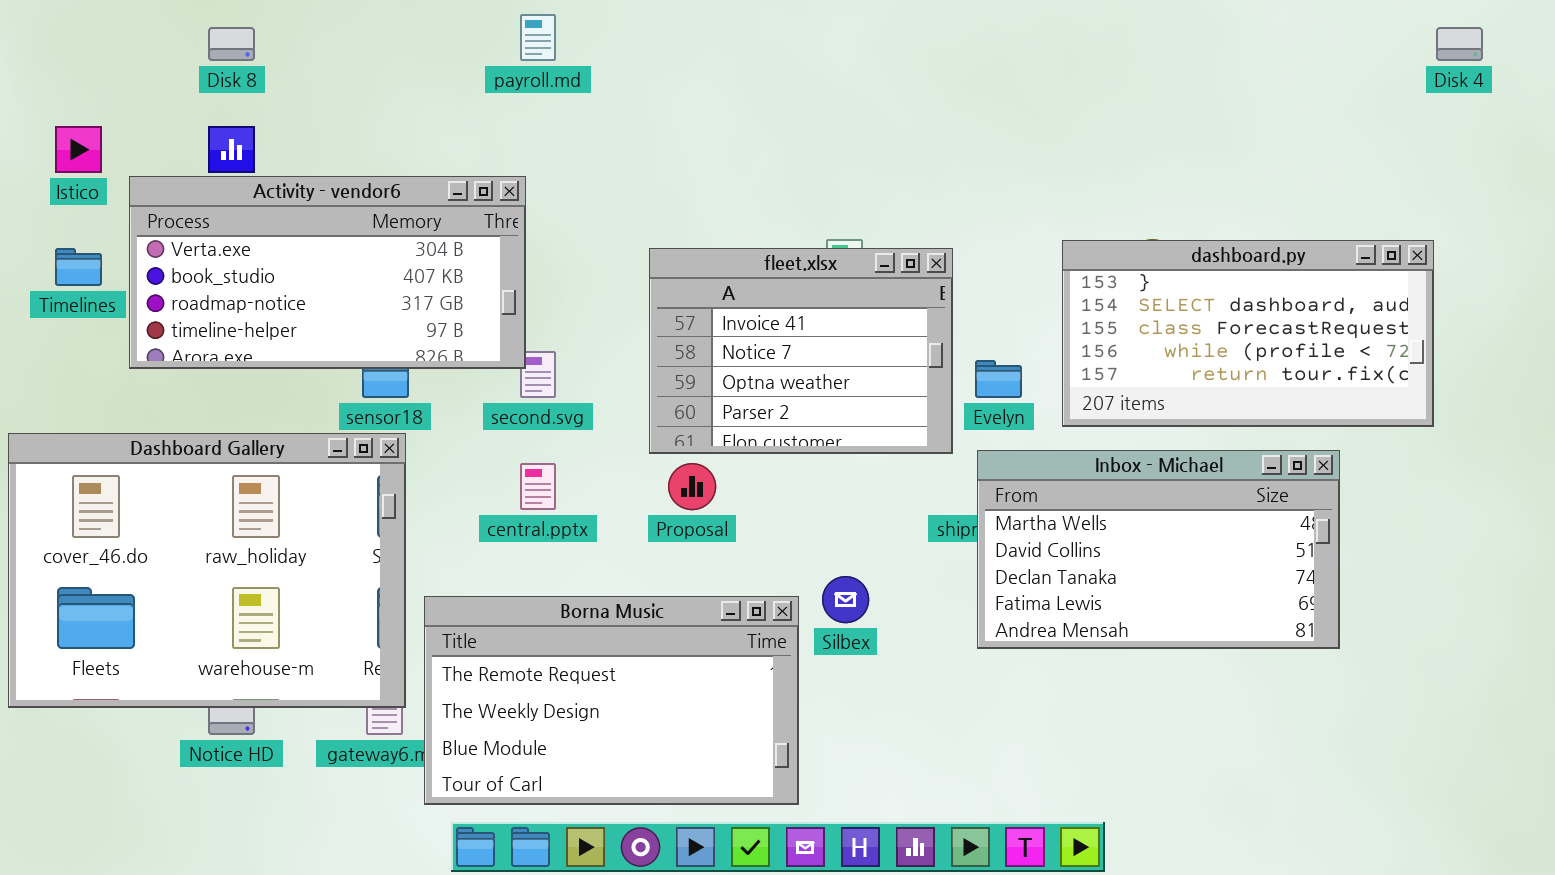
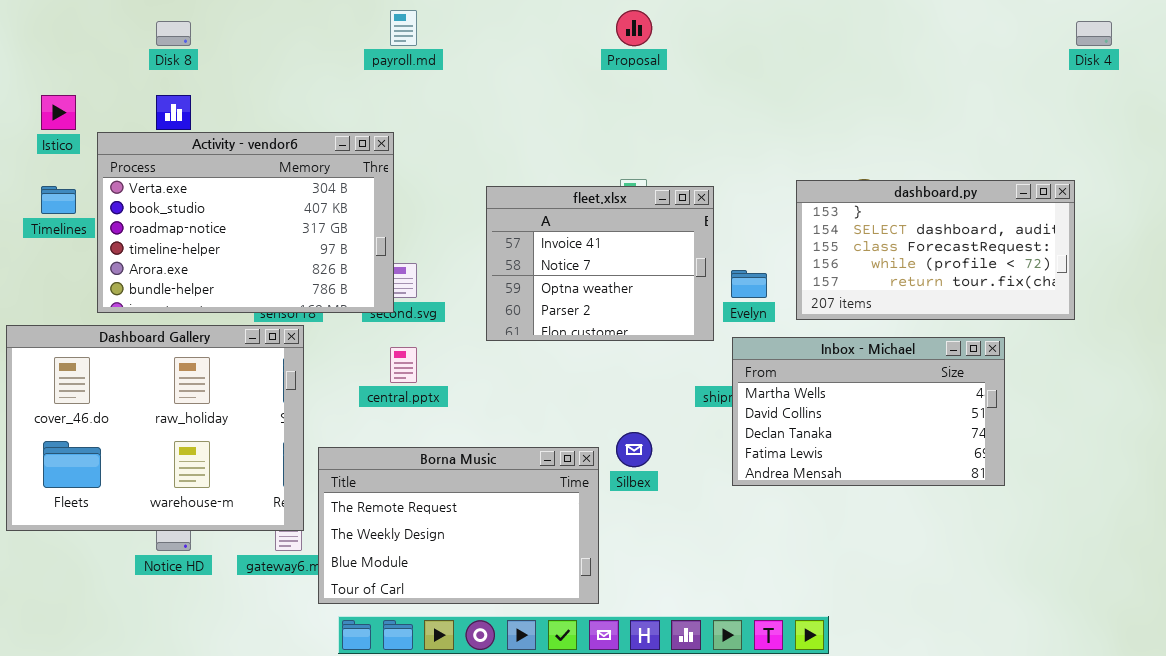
Activity - vendor6: [129,176,526,369] -> [97,132,394,313], resized
Proposal: [668,463,716,510] -> [616,10,652,46], moved

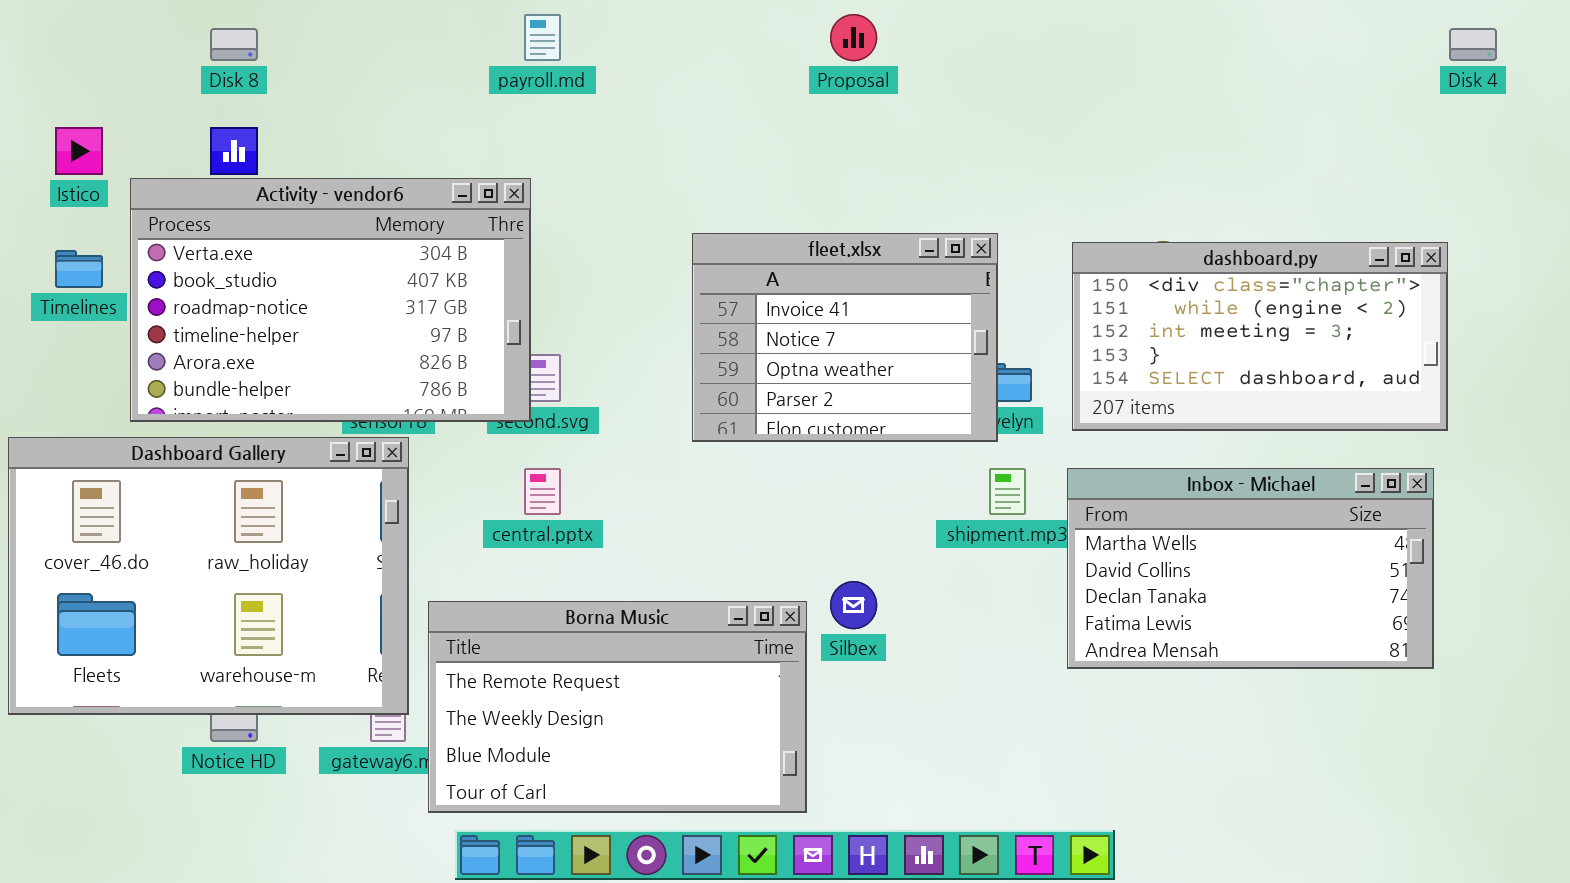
dashboard.py: [796,180,1075,320] -> [1072,242,1448,431], scrolled up 3 rows
fleet.xlsx: [486,186,714,341] -> [692,233,998,442], moved
Inbox - Michael: [732,337,1005,486] -> [1067,468,1434,669], moved

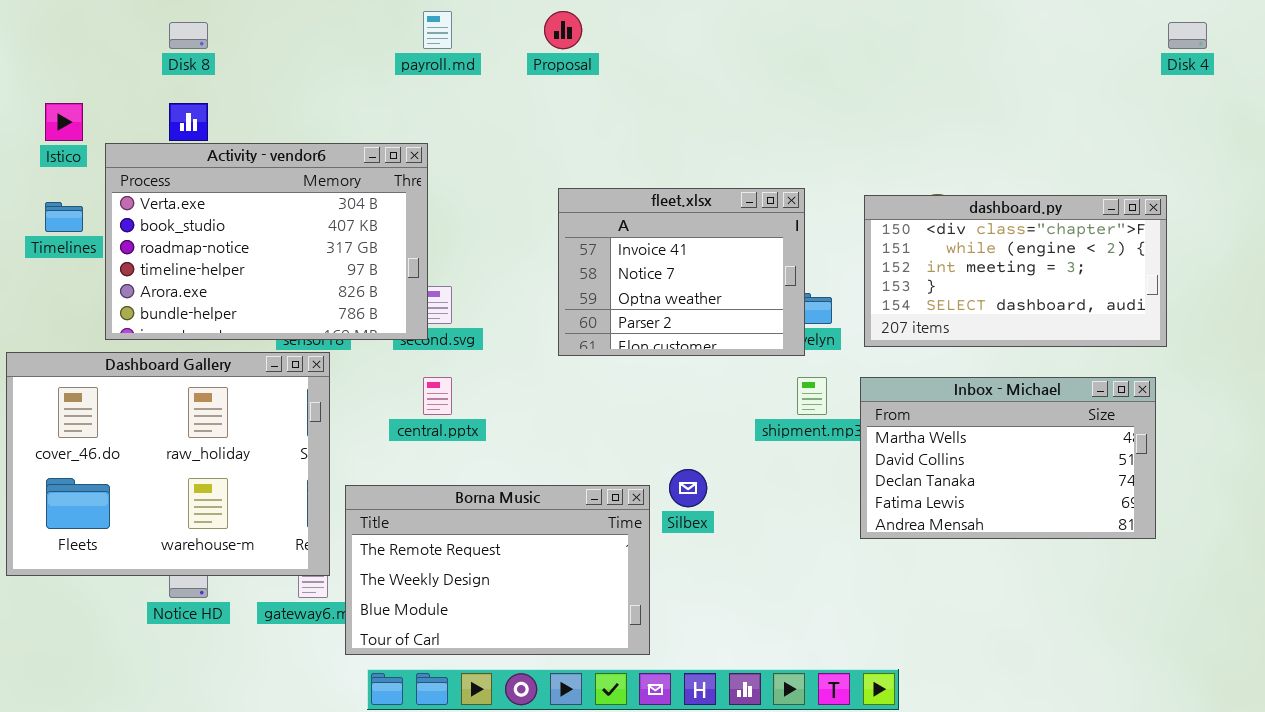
Proposal: [830,14,877,61] -> [544,11,582,49], moved

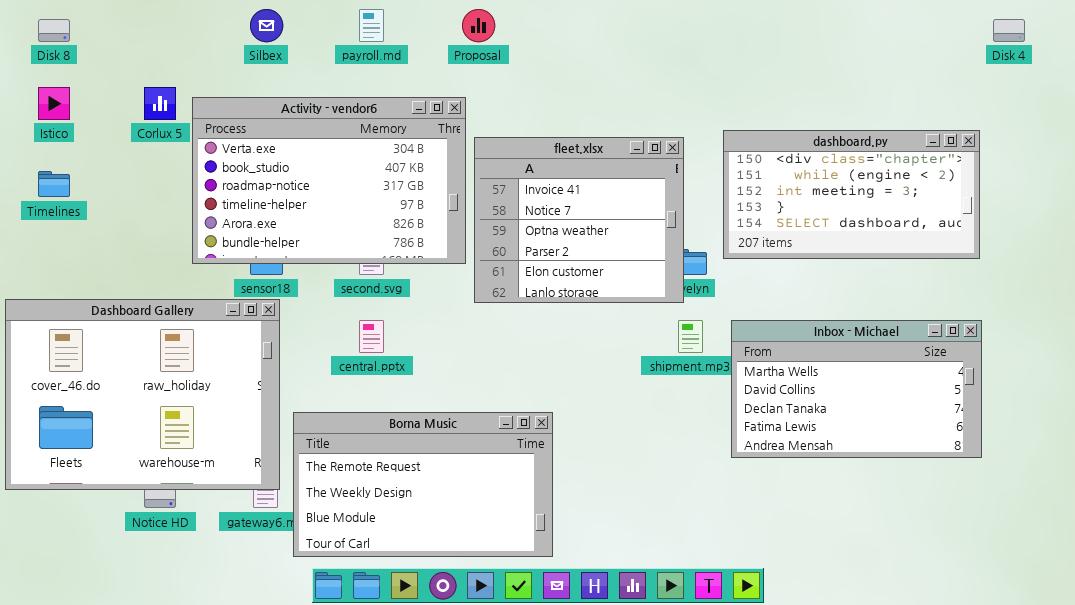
Disk 8: [169,22,208,49] -> [38,19,70,42], moved
Activity - vendor6: [105,143,428,340] -> [192,97,466,264], moved
fleet.xlsx: [558,188,805,356] -> [474,137,684,303], resized
dashboard.py: [864,195,1167,347] -> [723,130,980,259], moved
Silbex: [669,469,707,507] -> [250,9,283,42], moved

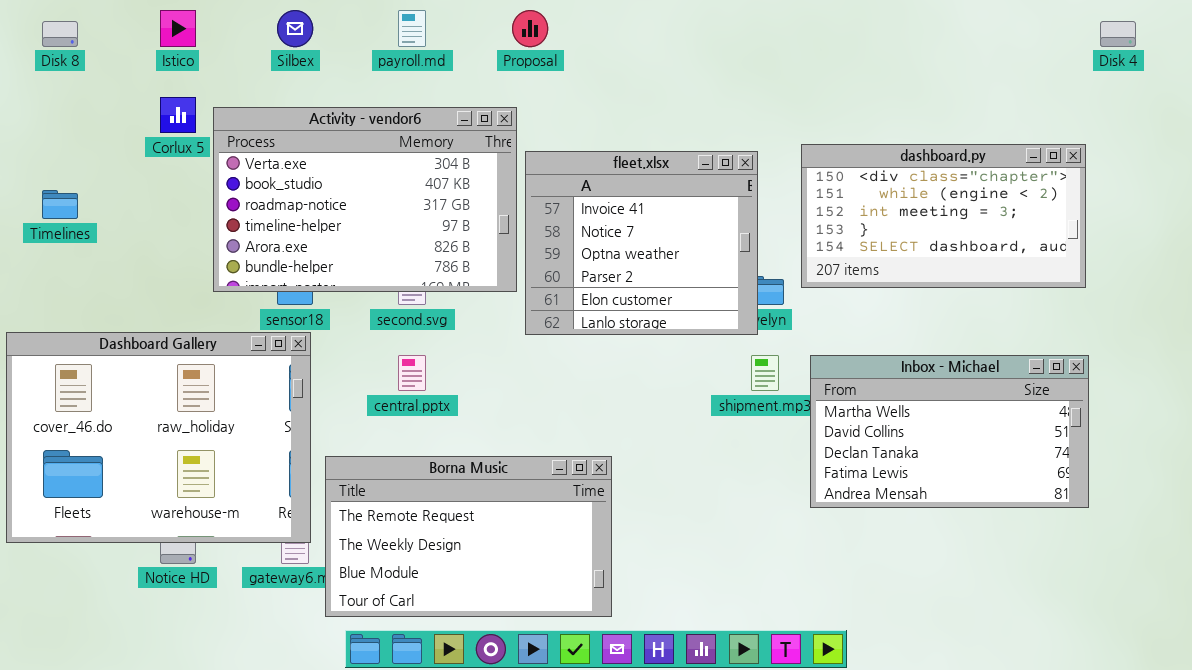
Istico: [38,87,70,120] -> [160,10,196,47], moved

